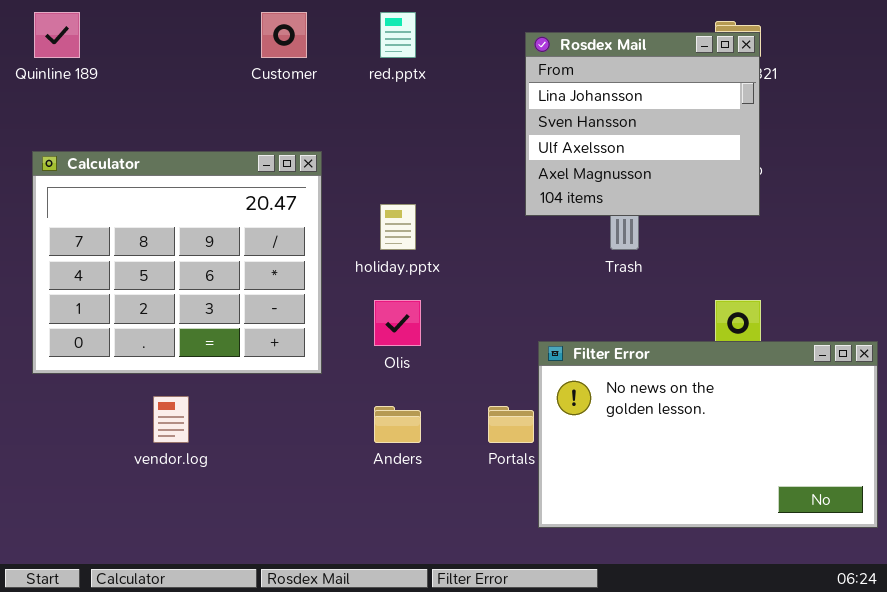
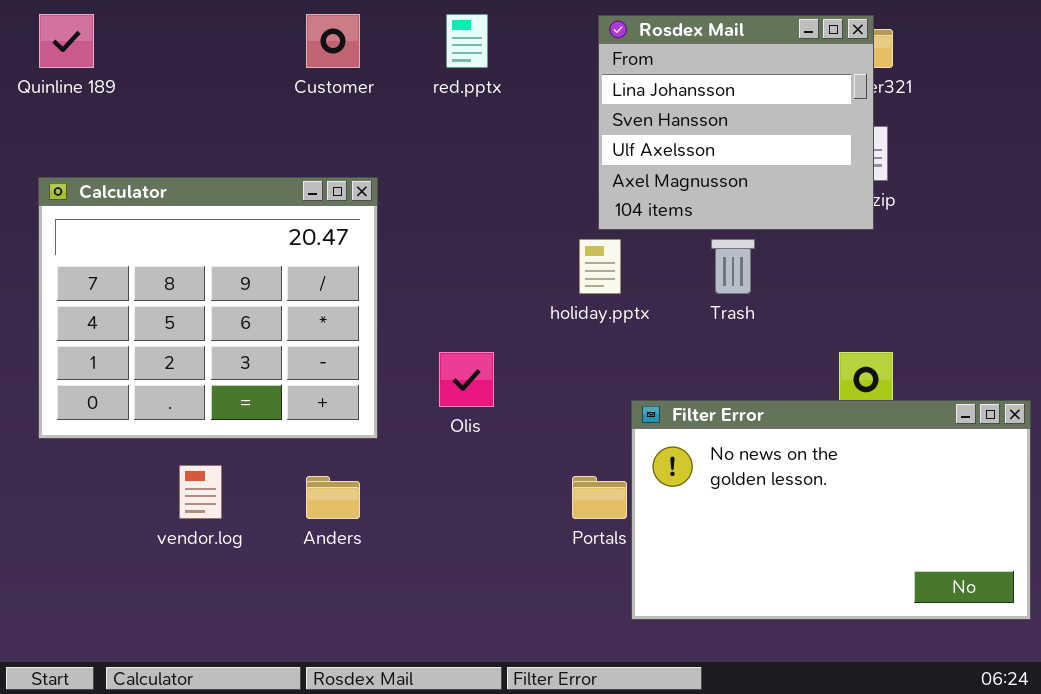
Rosdex Mail: [525,32,760,216] -> [598,15,874,230], moved
holiday.pptx: [380,204,416,250] -> [579,239,621,294], moved
Anders: [374,406,421,443] -> [306,476,360,519], moved

